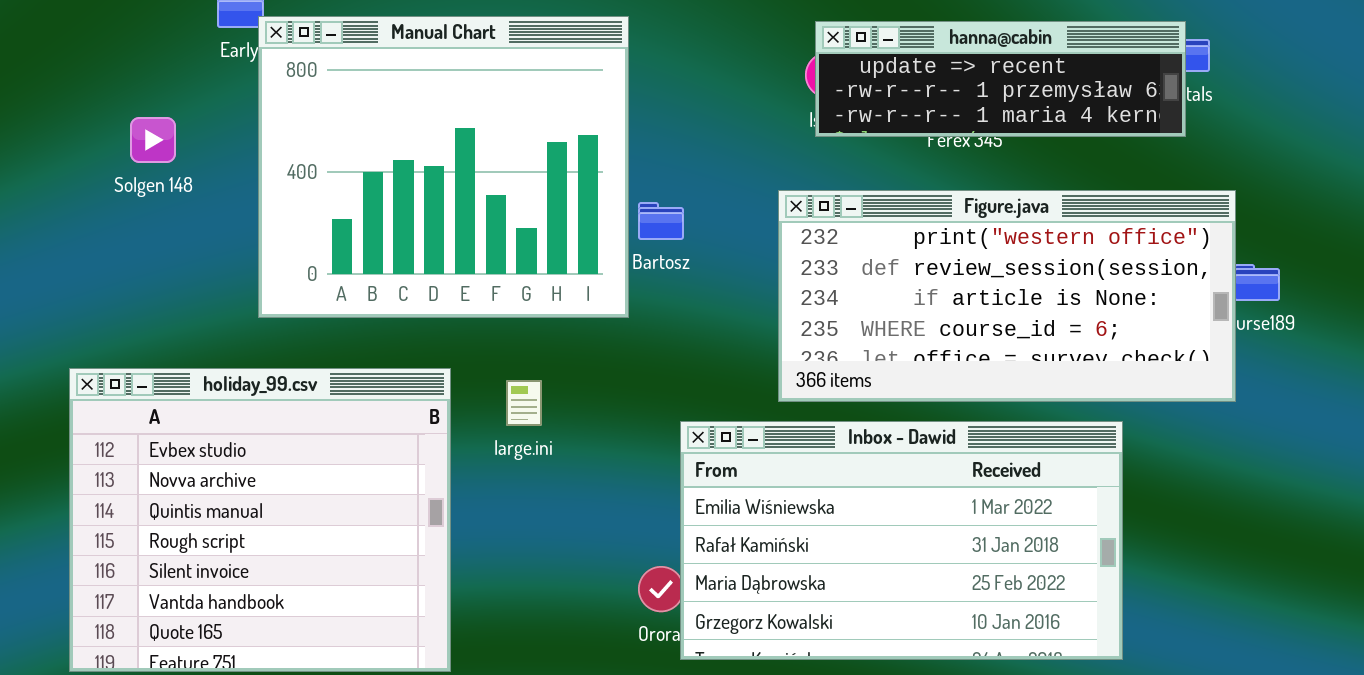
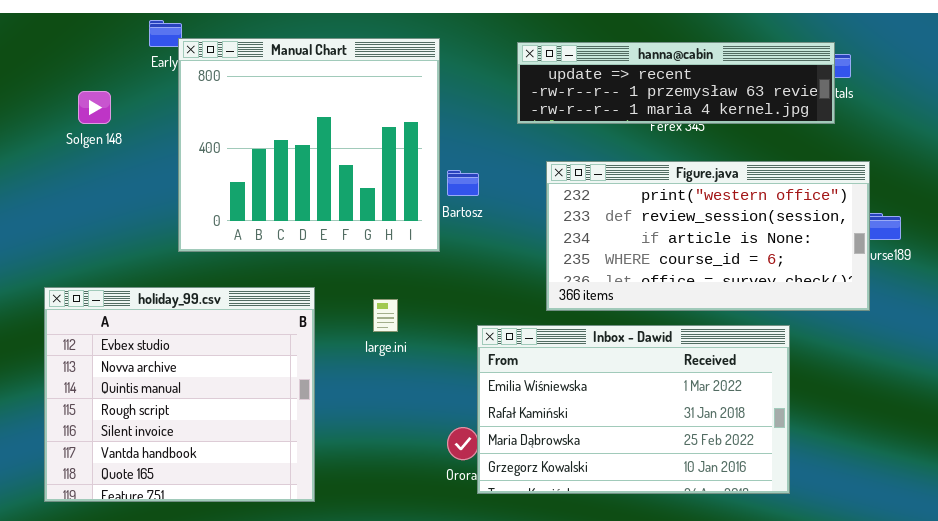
hanna@cabin: [815,21,1186,137] -> [517,42,835,124], resized
Solgen 148: [130,117,176,163] -> [78,91,111,124], moved
large.ini: [506,380,542,426] -> [373,299,398,332], moved

